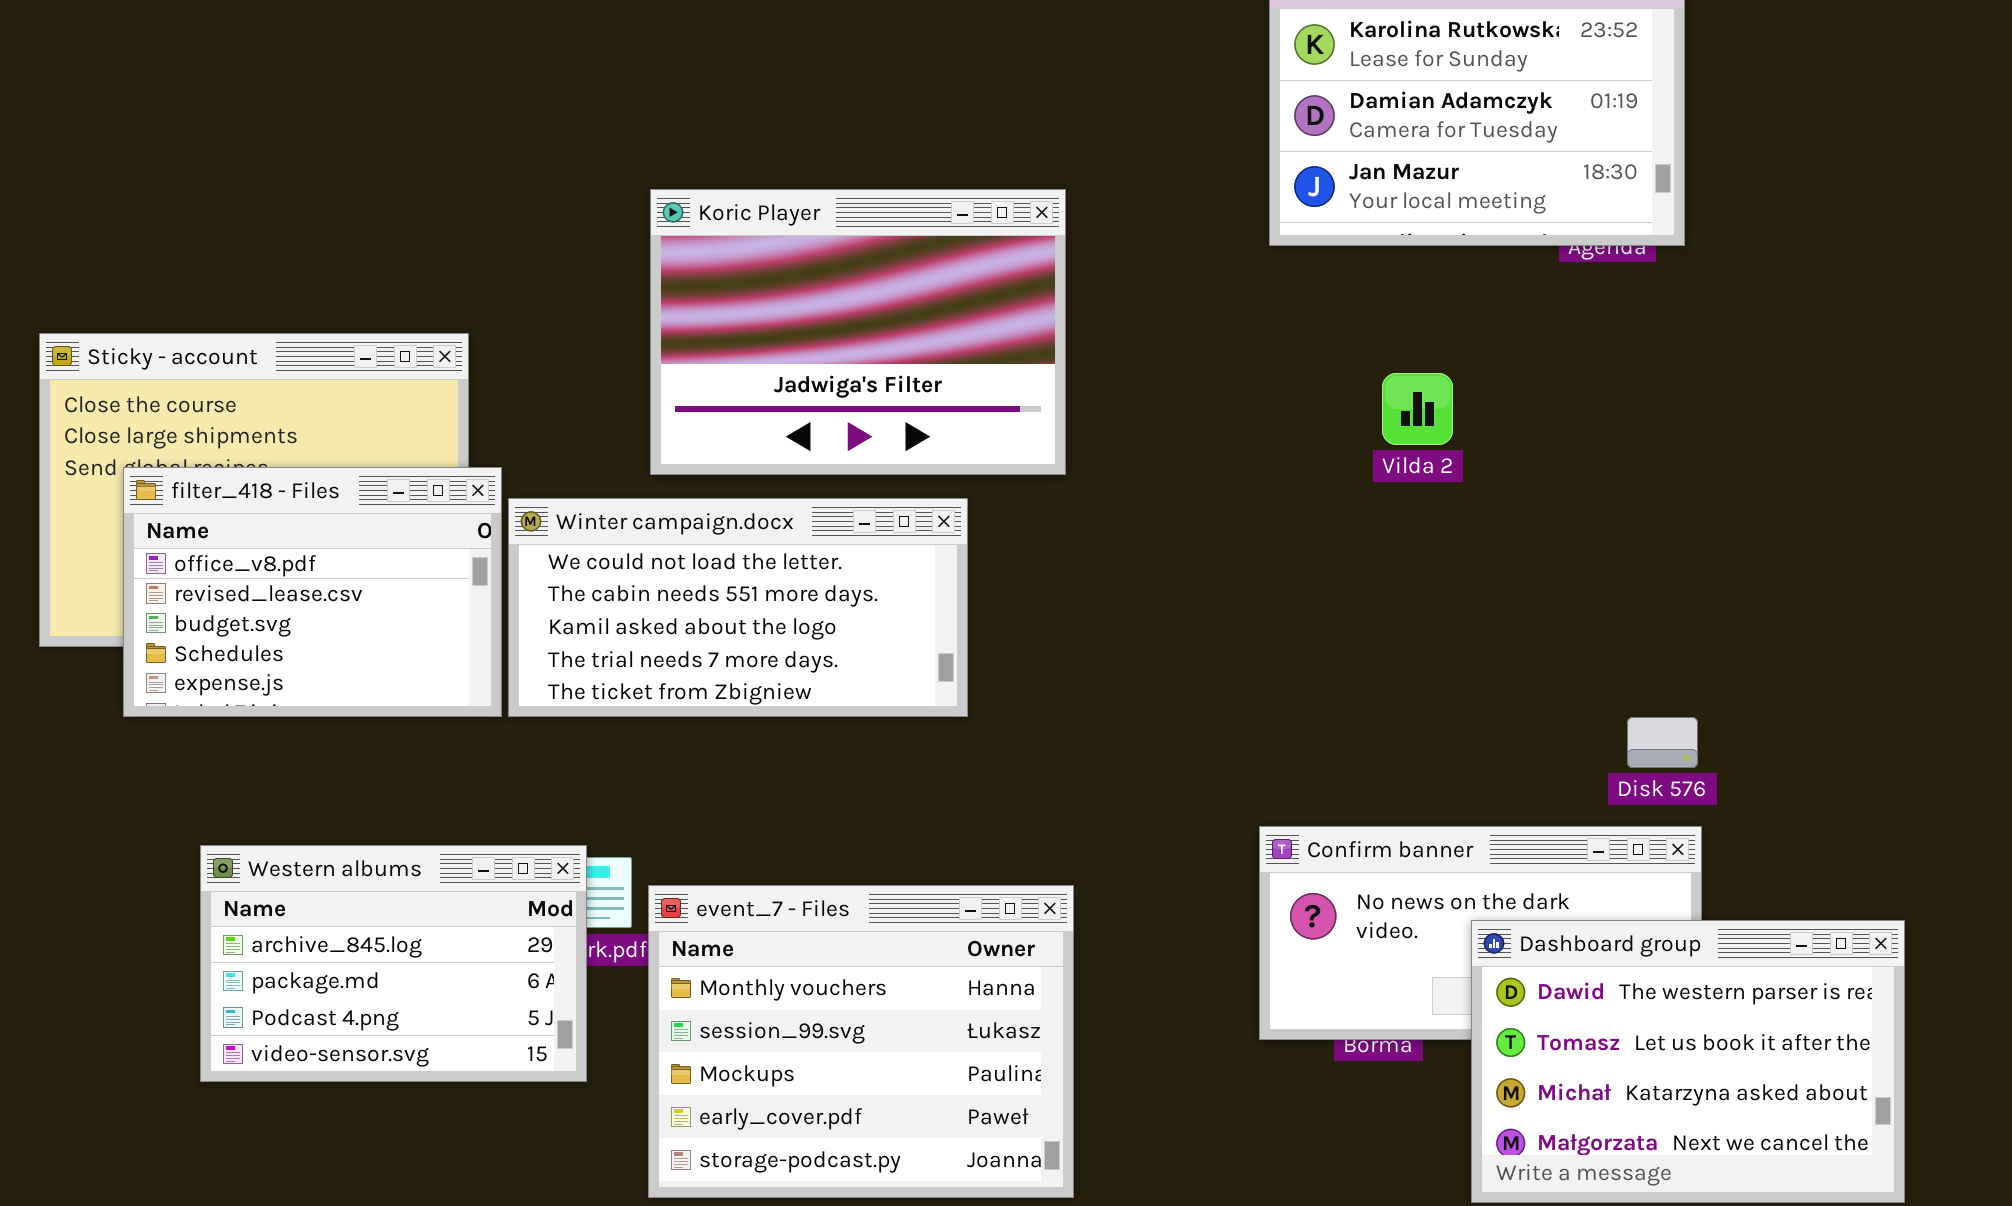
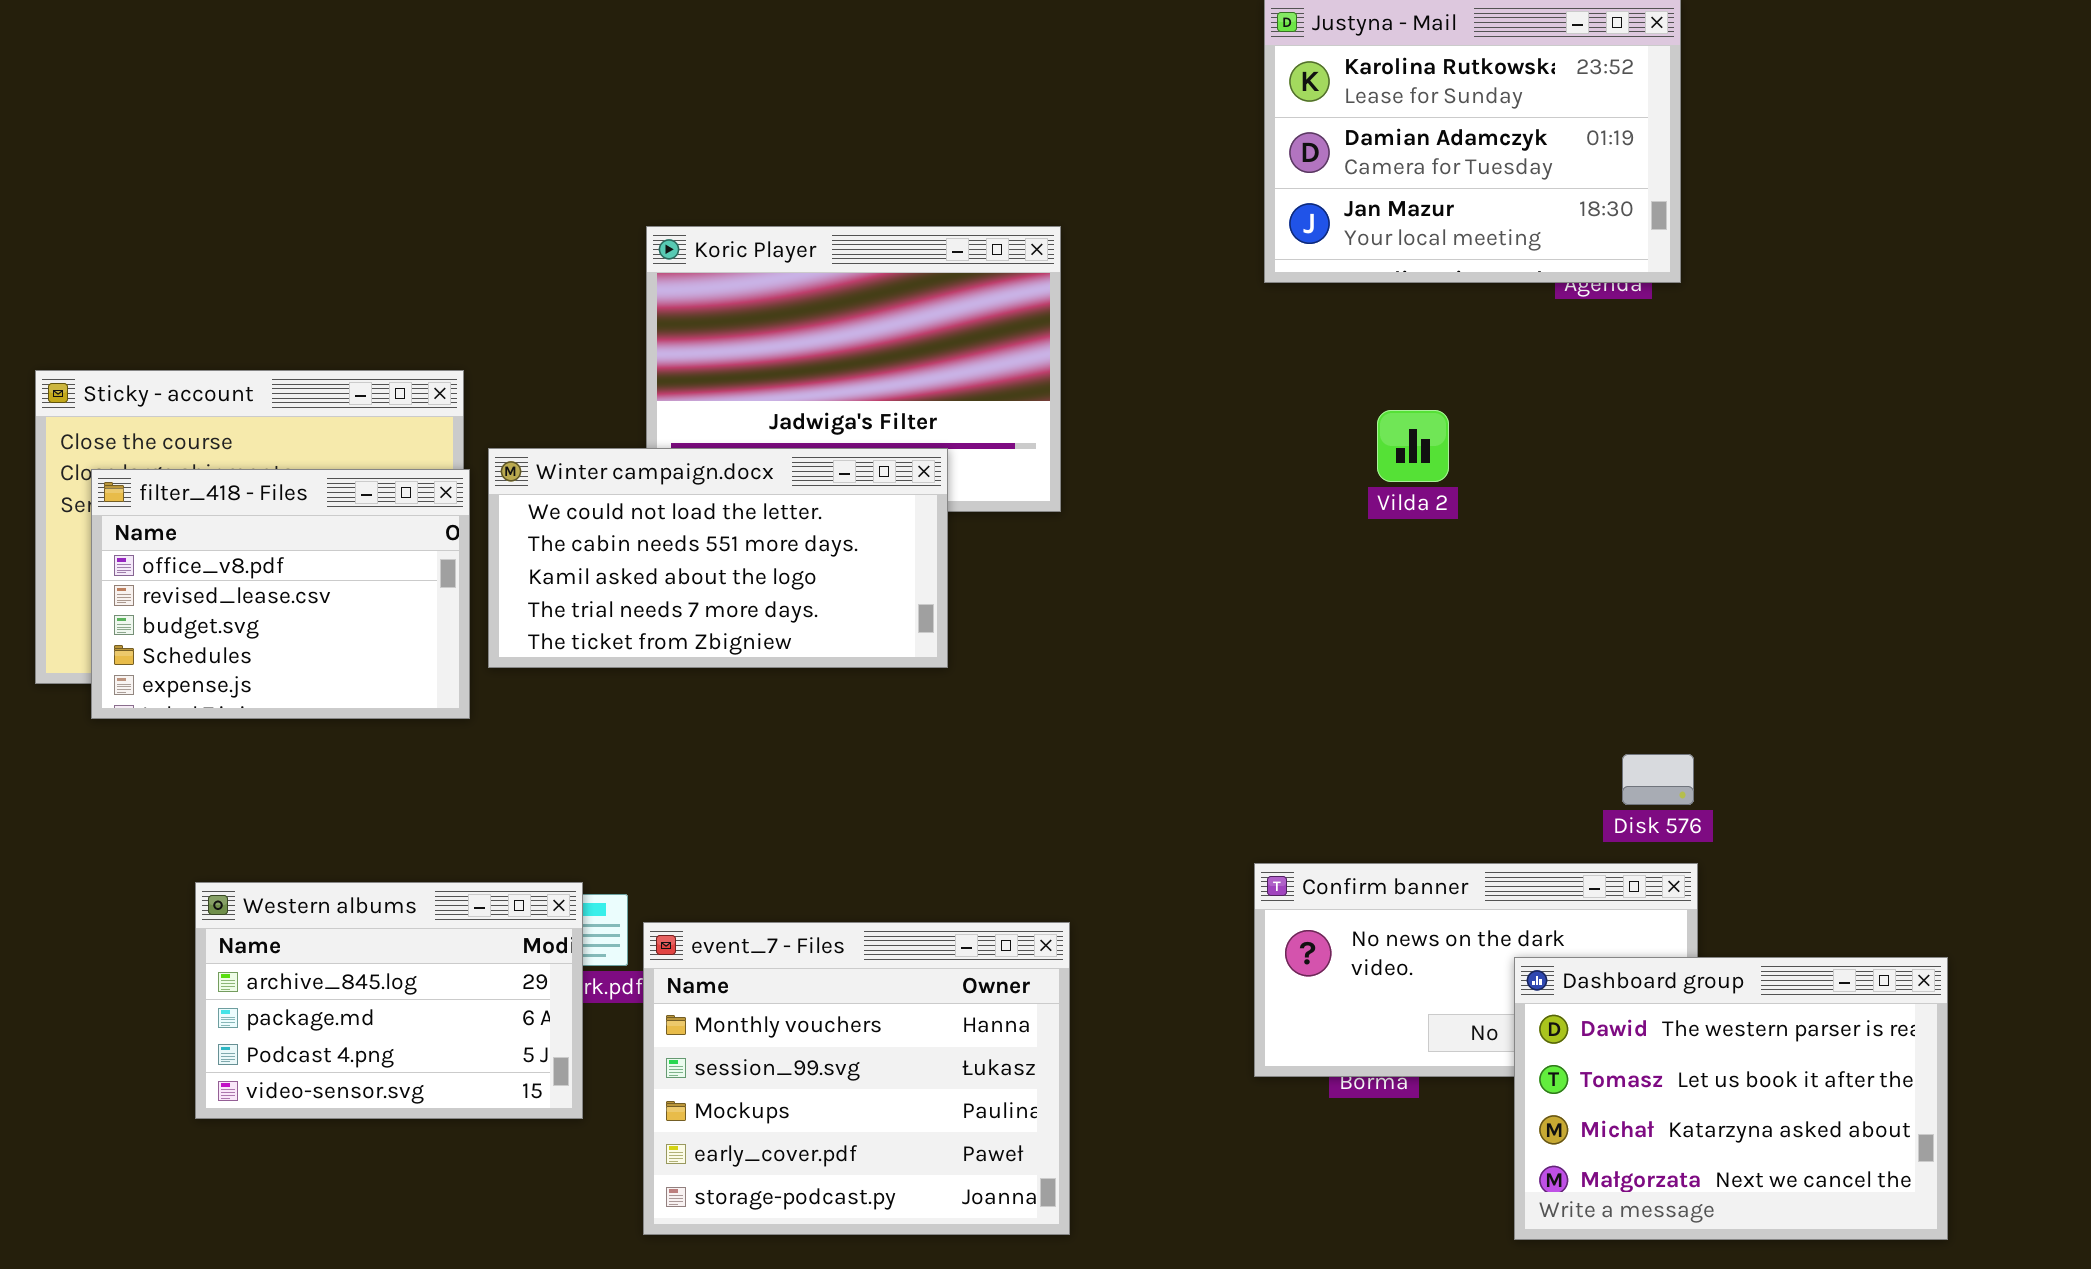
filter_418 - Files: [123,467,502,717] -> [91,469,470,719], moved
Winter campaign.docx: [508,498,968,717] -> [488,448,948,668], moved
Dashboard group: [1471,920,1905,1203] -> [1514,957,1948,1240], moved

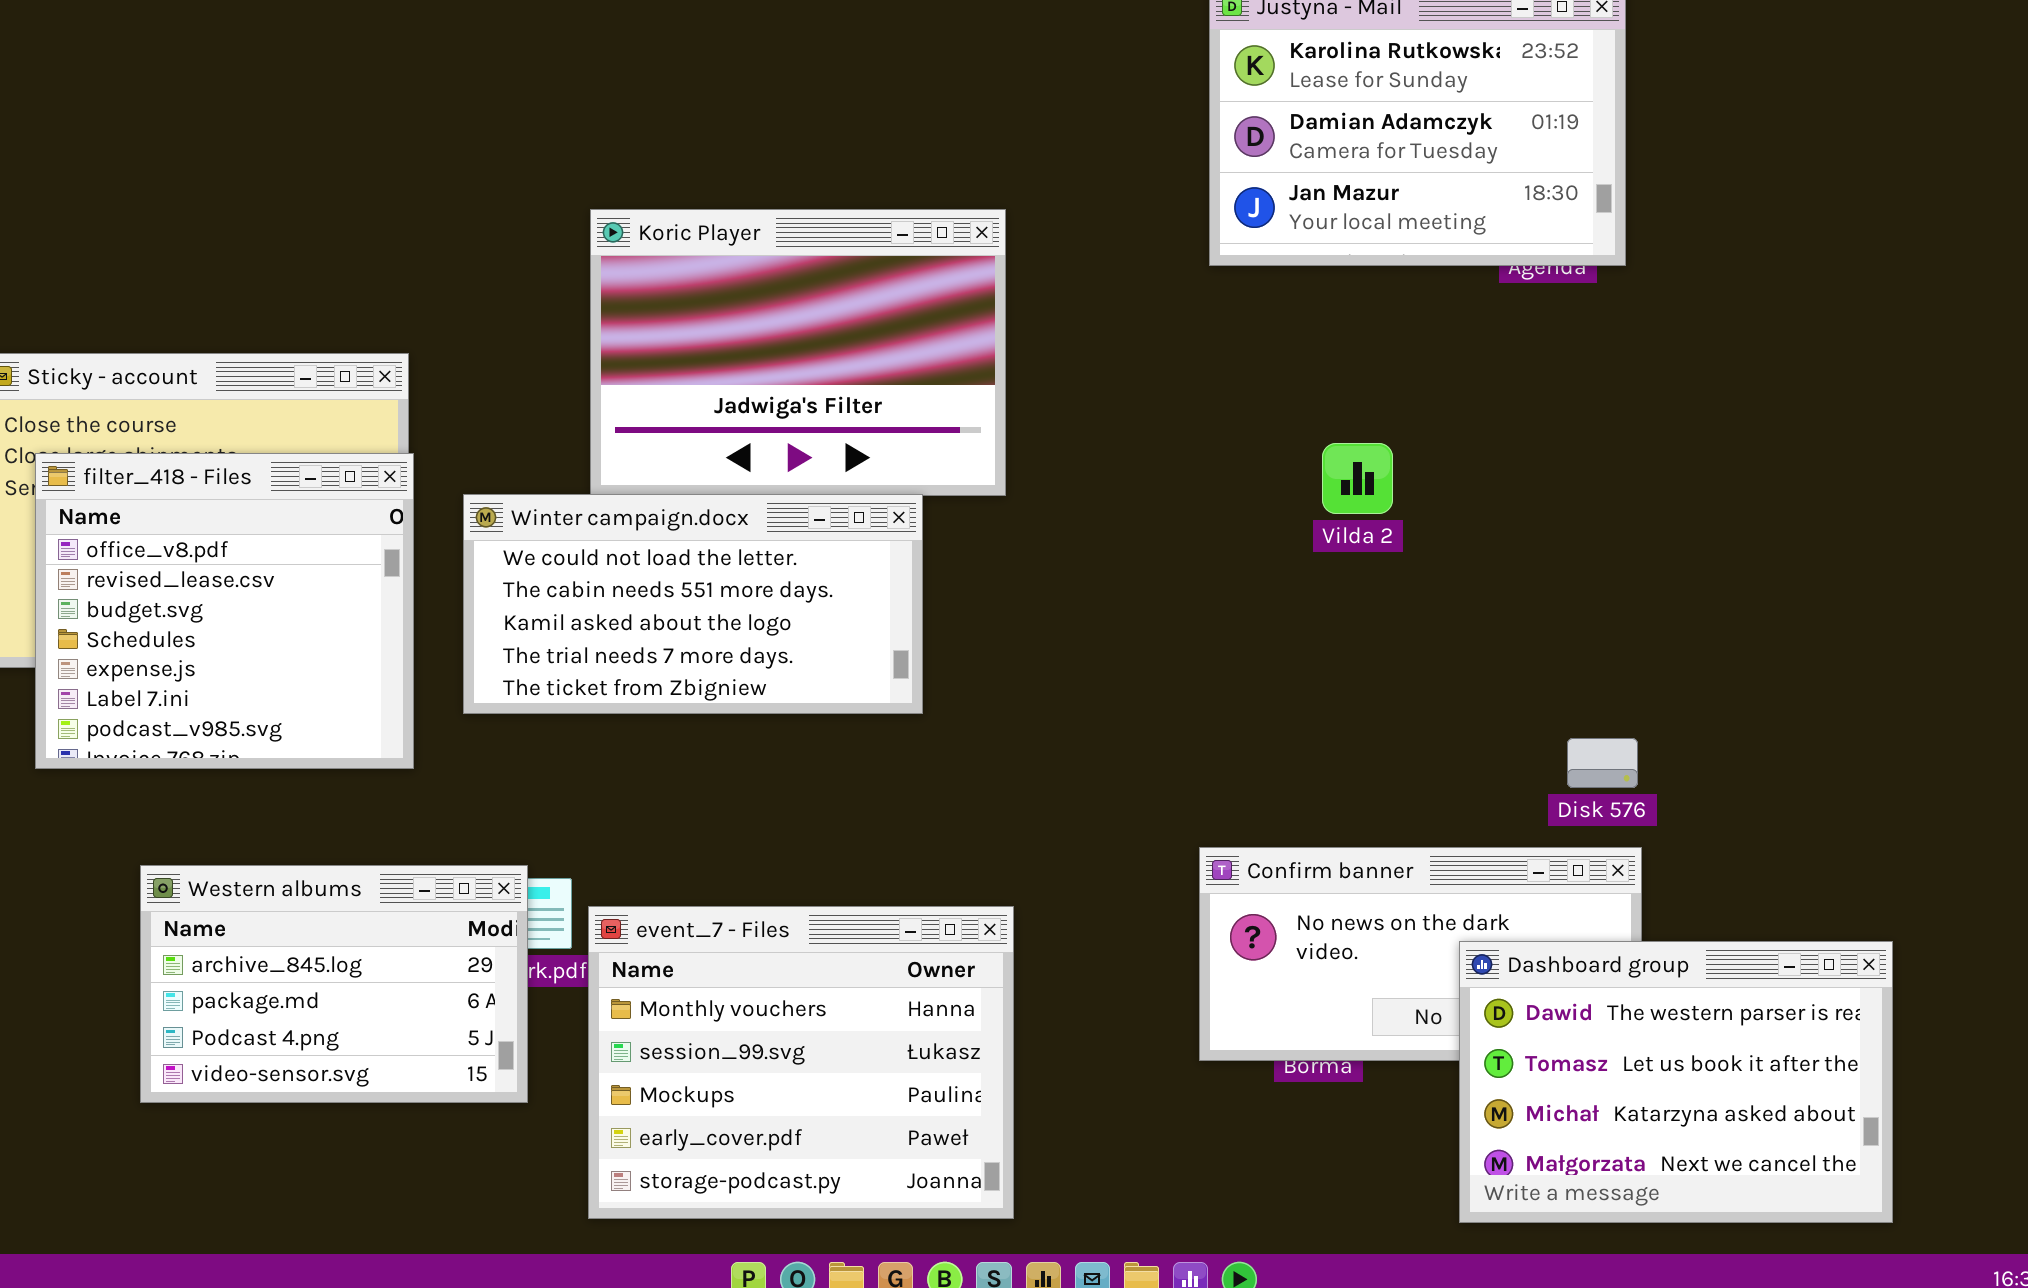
Vilda 2: [1377,410,1449,482] -> [1322,443,1393,514], moved
Winter campaign.docx: [488,448,948,668] -> [463,494,923,714], moved
filter_418 - Files: [91,469,470,719] -> [35,453,414,769], resized

